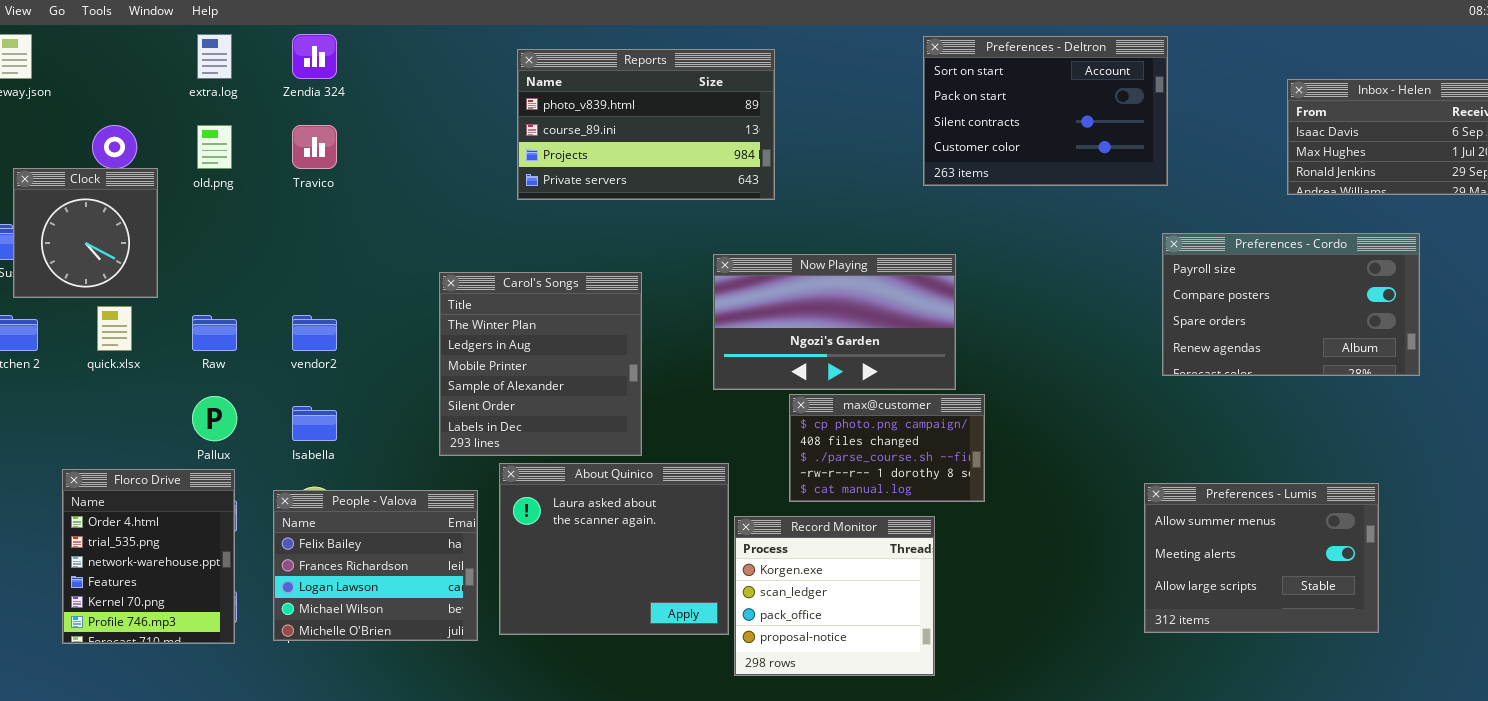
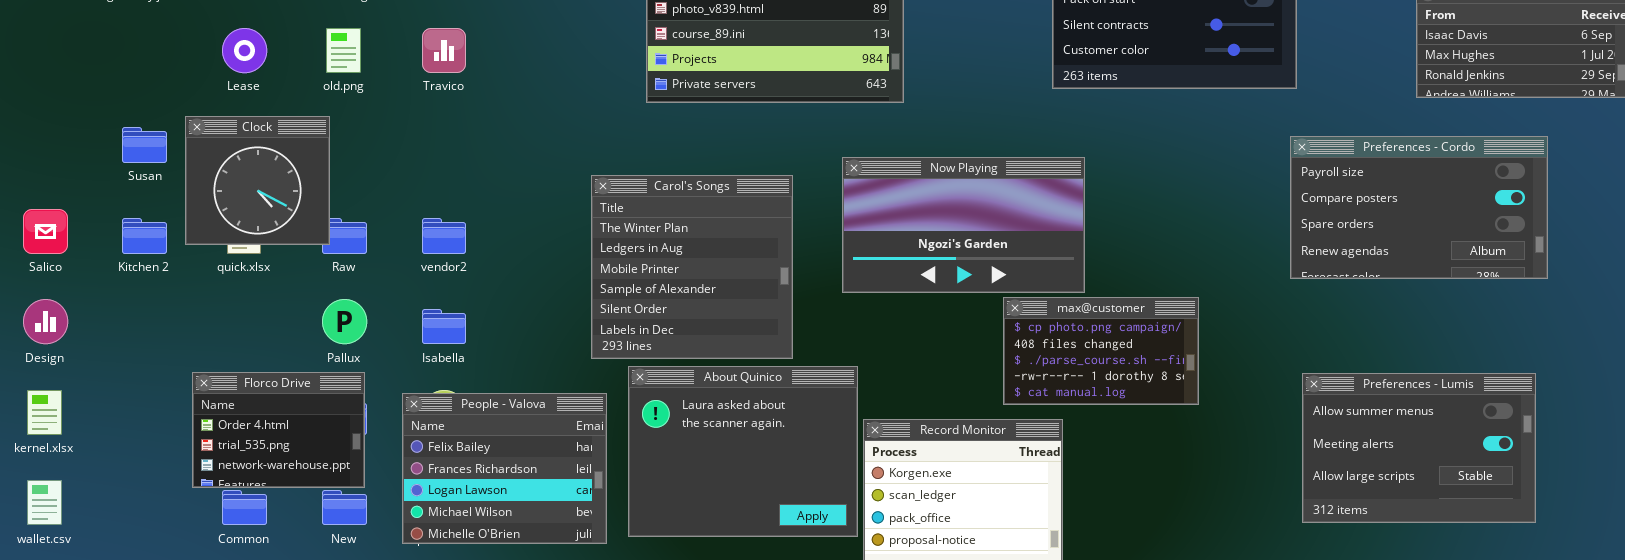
Clock: [13,168,158,298] -> [185,116,330,245], moved
Carol's Songs: [439,272,642,456] -> [591,175,793,359], moved
max@customer: [789,394,985,502] -> [1003,297,1199,405], moved
Florco Drive: [62,469,235,644] -> [192,372,365,488], resized
Preferences - Lumis: [1144,483,1379,633] -> [1302,373,1536,523], moved

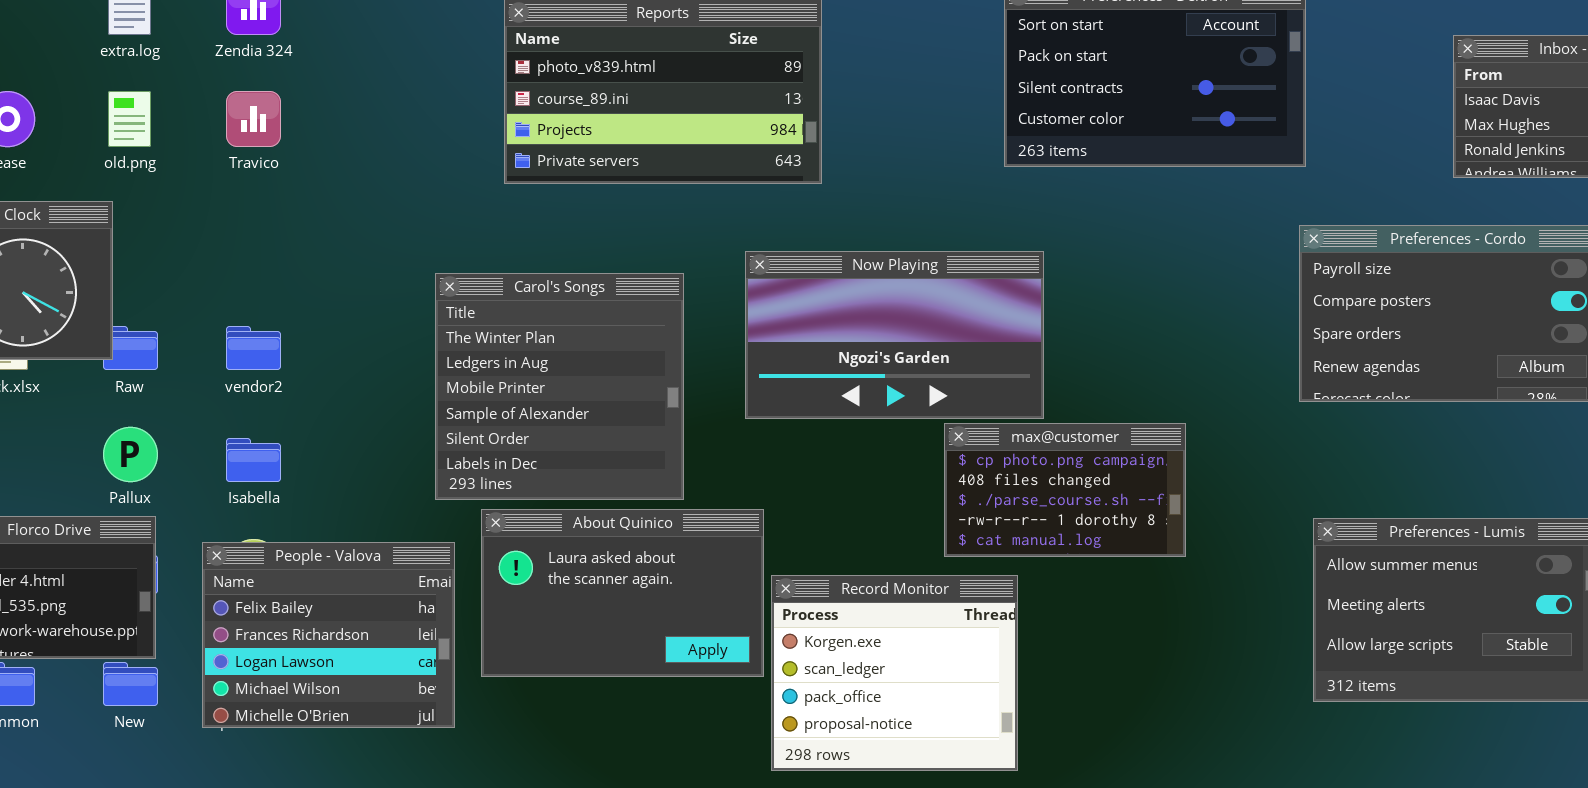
About Quinico: [628,366,858,537] -> [481,509,764,677], resized

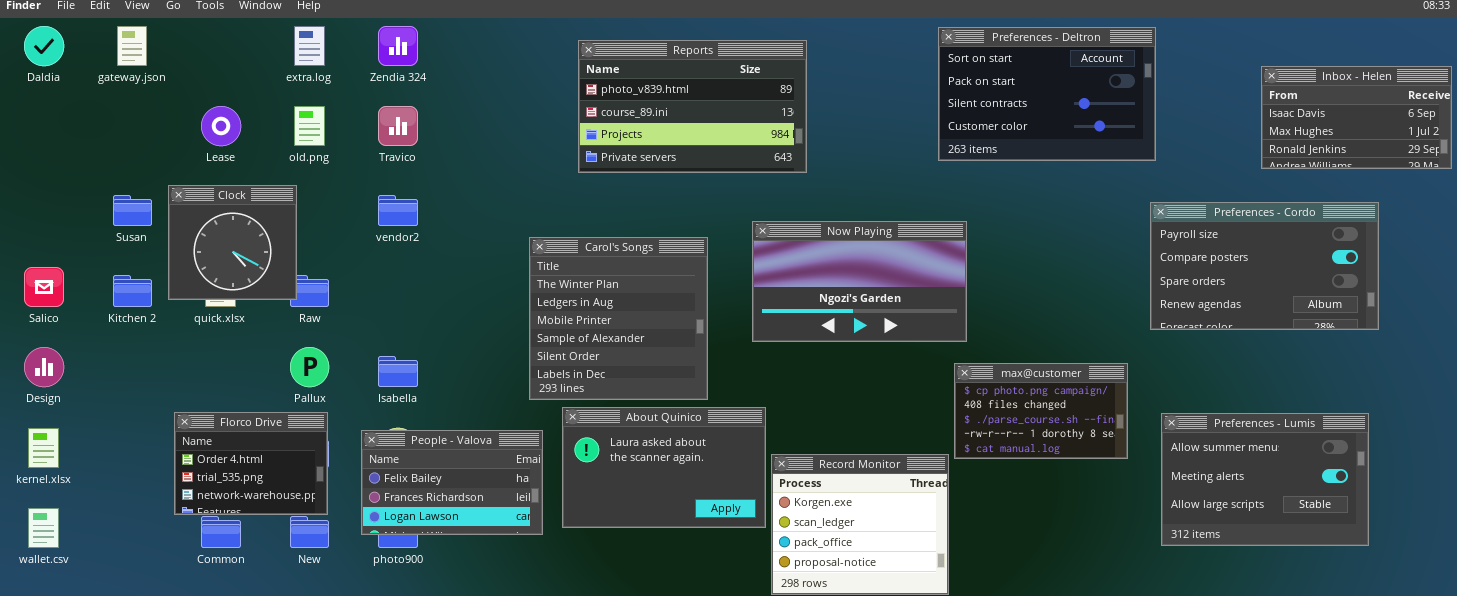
vendor2: [226,326,281,370] -> [378,195,418,226], moved
max@customer: [944,423,1186,557] -> [954,363,1128,459], moved
People - Valova: [202,542,455,728] -> [361,430,543,535], resized

